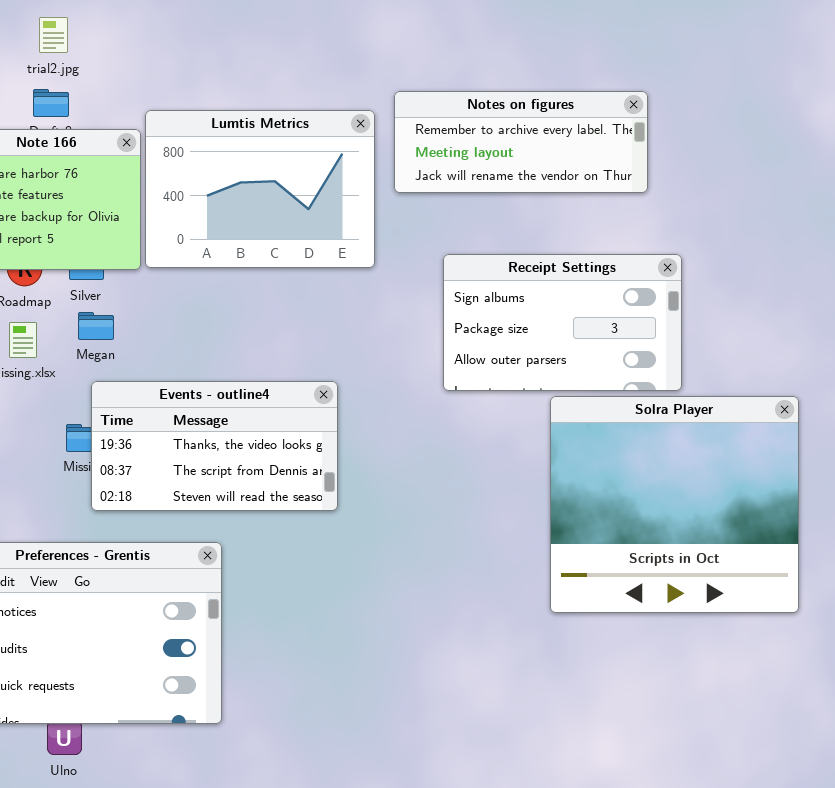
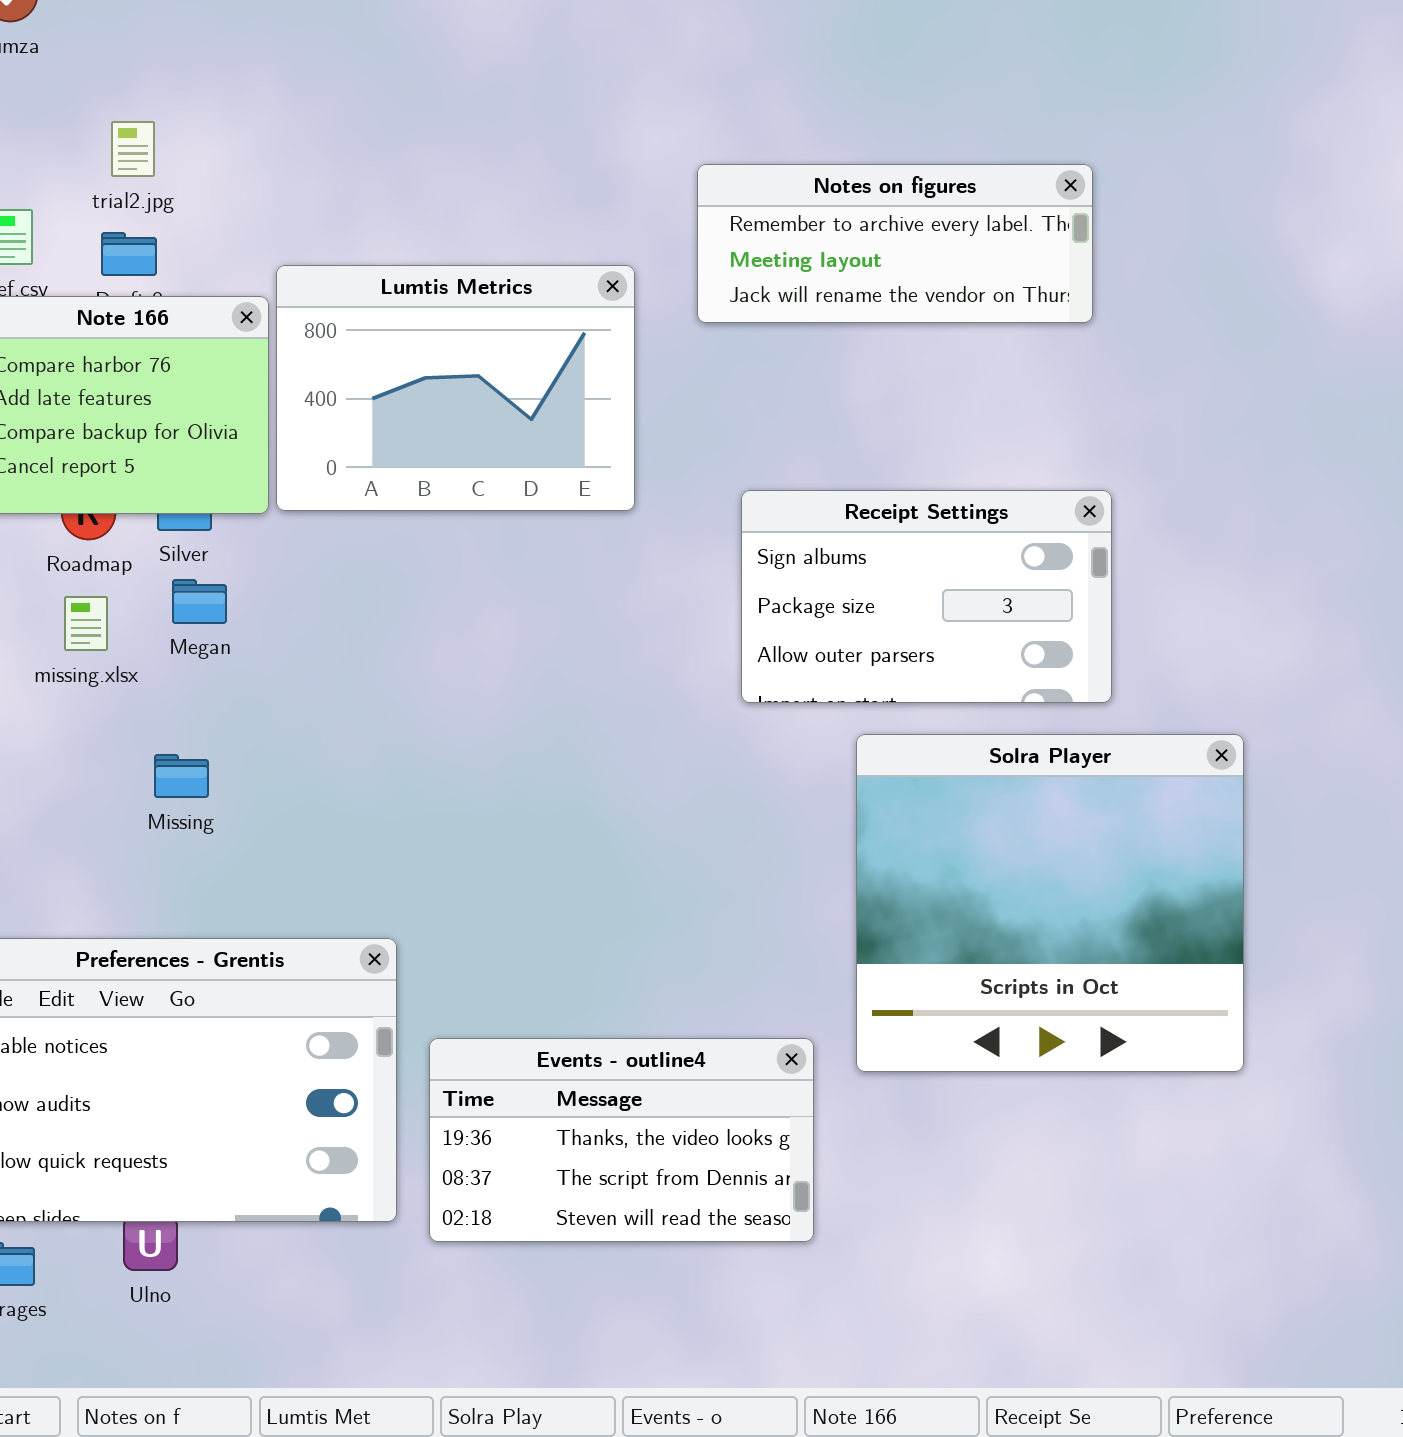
Notes on figures: [394,91,648,193] -> [697,164,1093,323], moved
Events - outline4: [91,381,338,511] -> [429,1038,814,1242], moved
Solra Player: [550,396,799,613] -> [856,734,1244,1072], moved

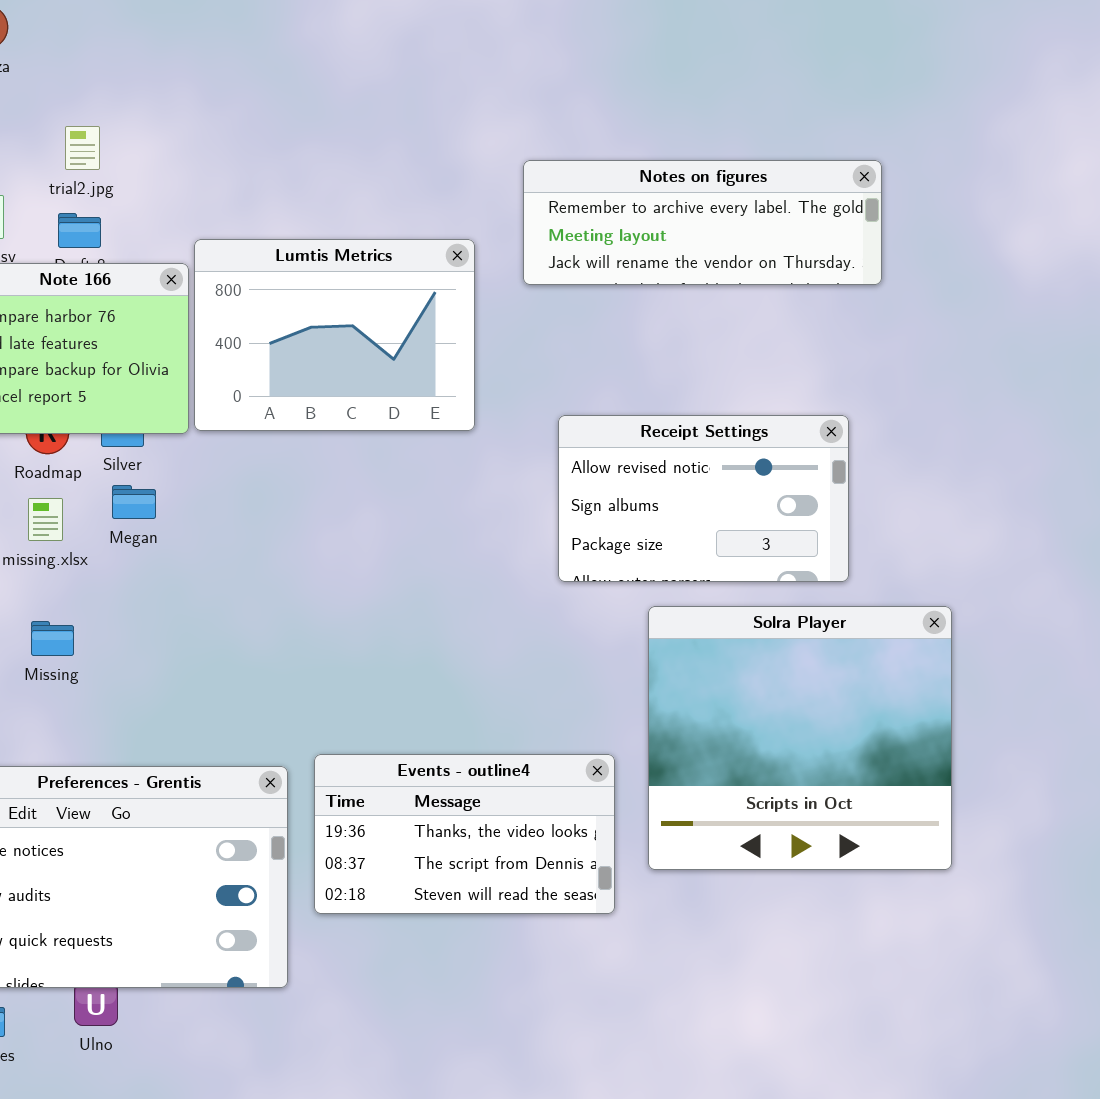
Notes on figures: [697,164,1093,323] -> [523,160,882,285], resized
Receipt Settings: [741,490,1112,703] -> [558,415,849,582], scrolled up 1 row
Missing: [154,754,209,798] -> [31,621,74,656], moved
Events - outline4: [429,1038,814,1242] -> [314,754,615,914], moved

